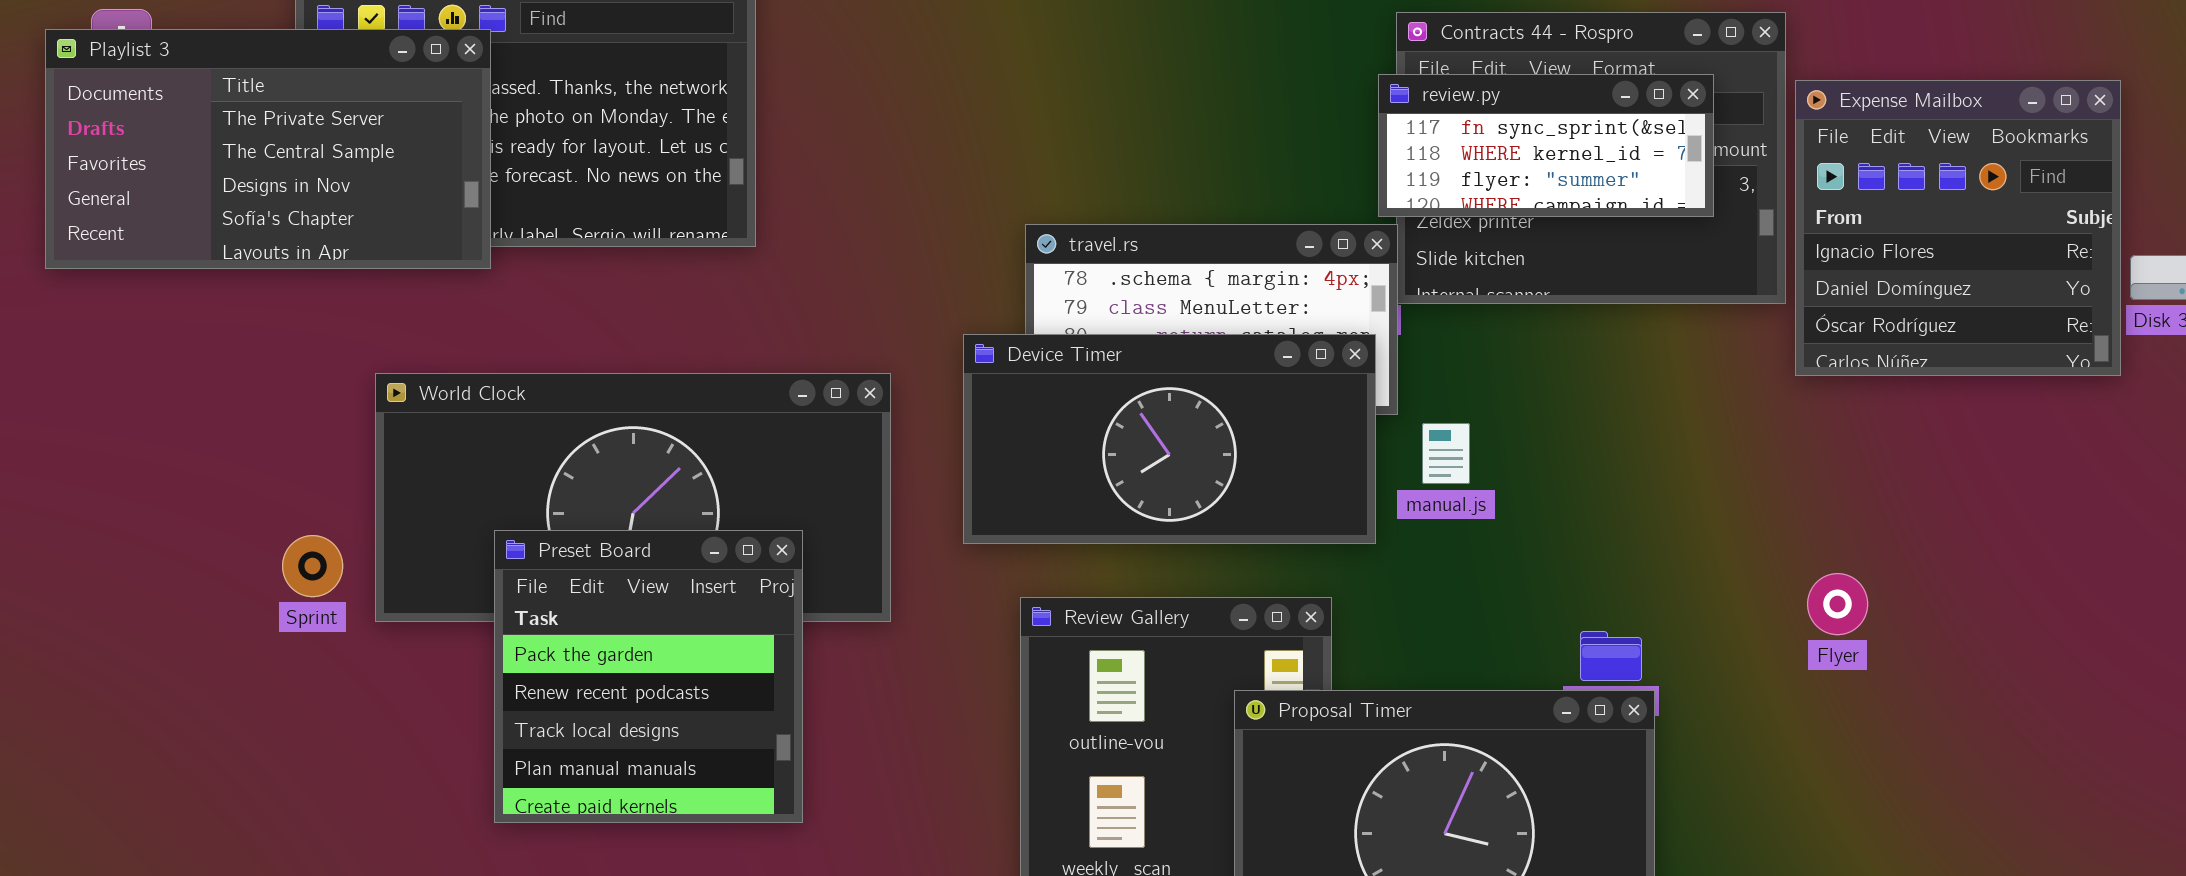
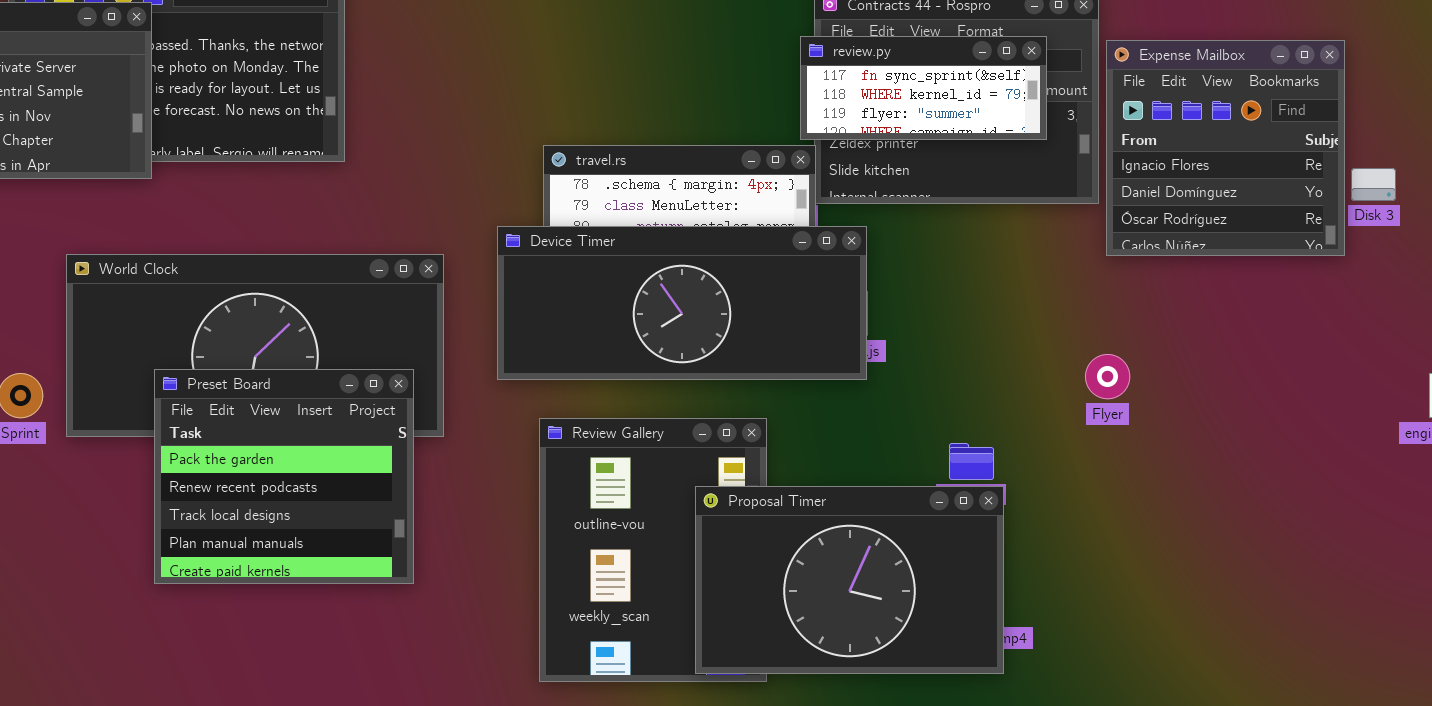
Device Timer: [963,334,1376,544] -> [497,226,867,380], resized
Preset Board: [494,530,803,823] -> [154,369,414,584], resized
Flyer: [1807,573,1868,635] -> [1085,354,1130,399], moved

